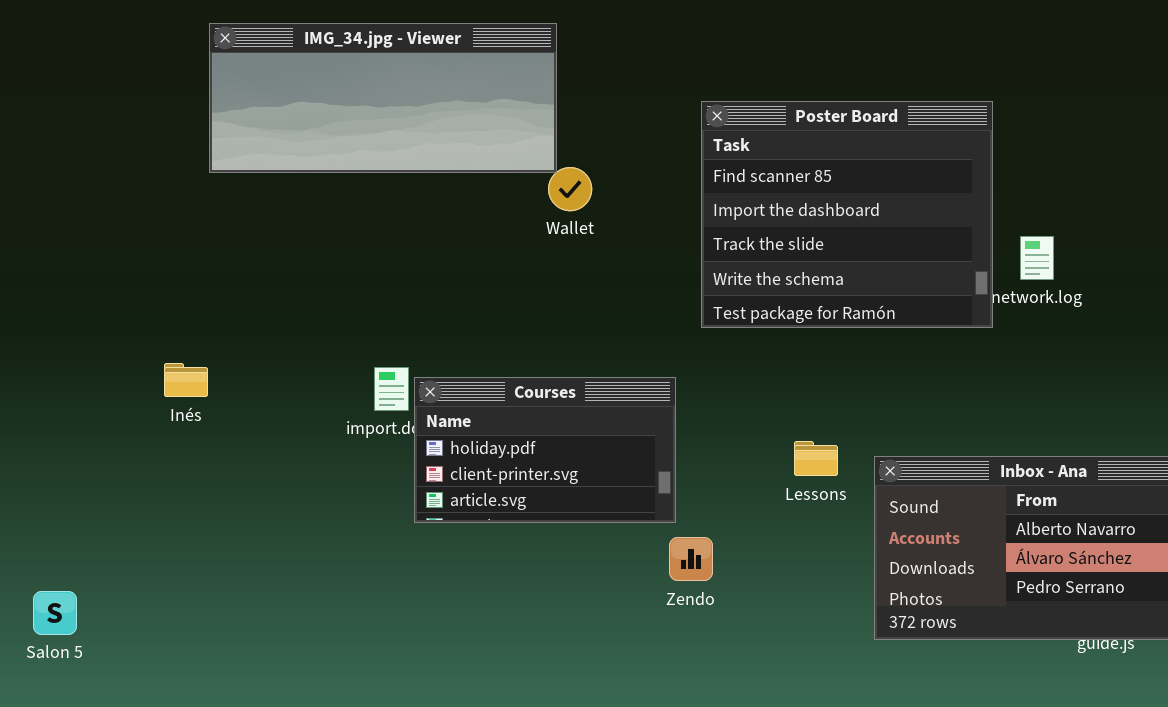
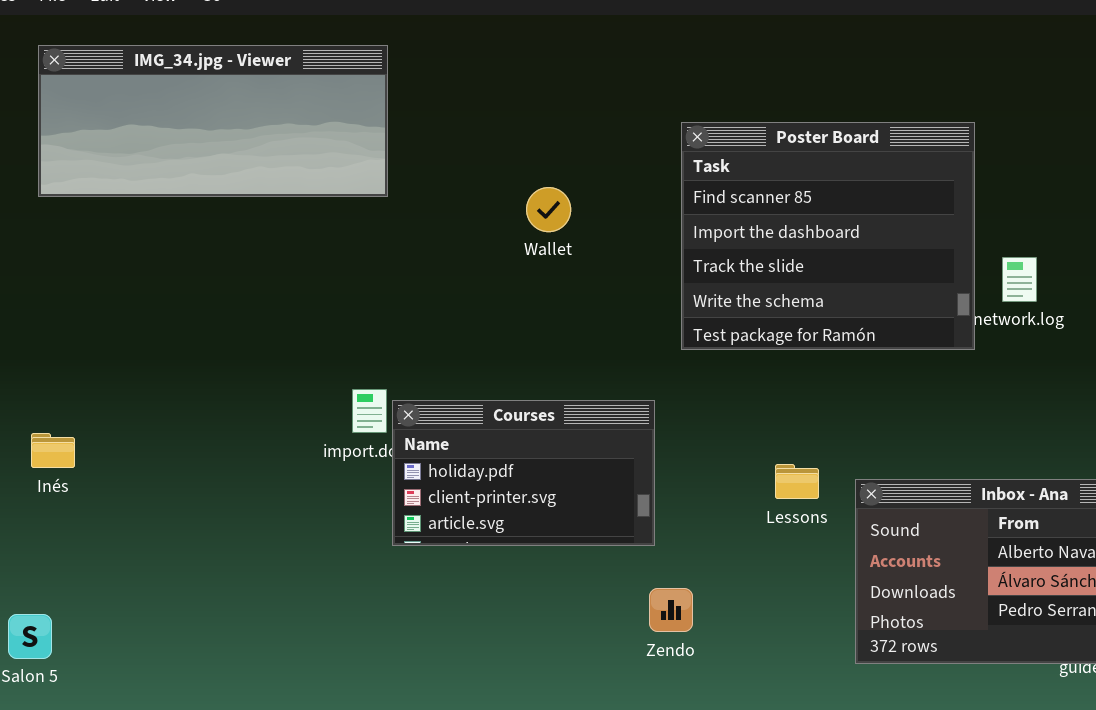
IMG_34.jpg - Viewer: [209,23,557,173] -> [38,45,388,197], moved
Inés: [164,363,208,397] -> [31,433,75,468], moved
Zendo: [669,537,713,581] -> [649,588,693,632], moved

